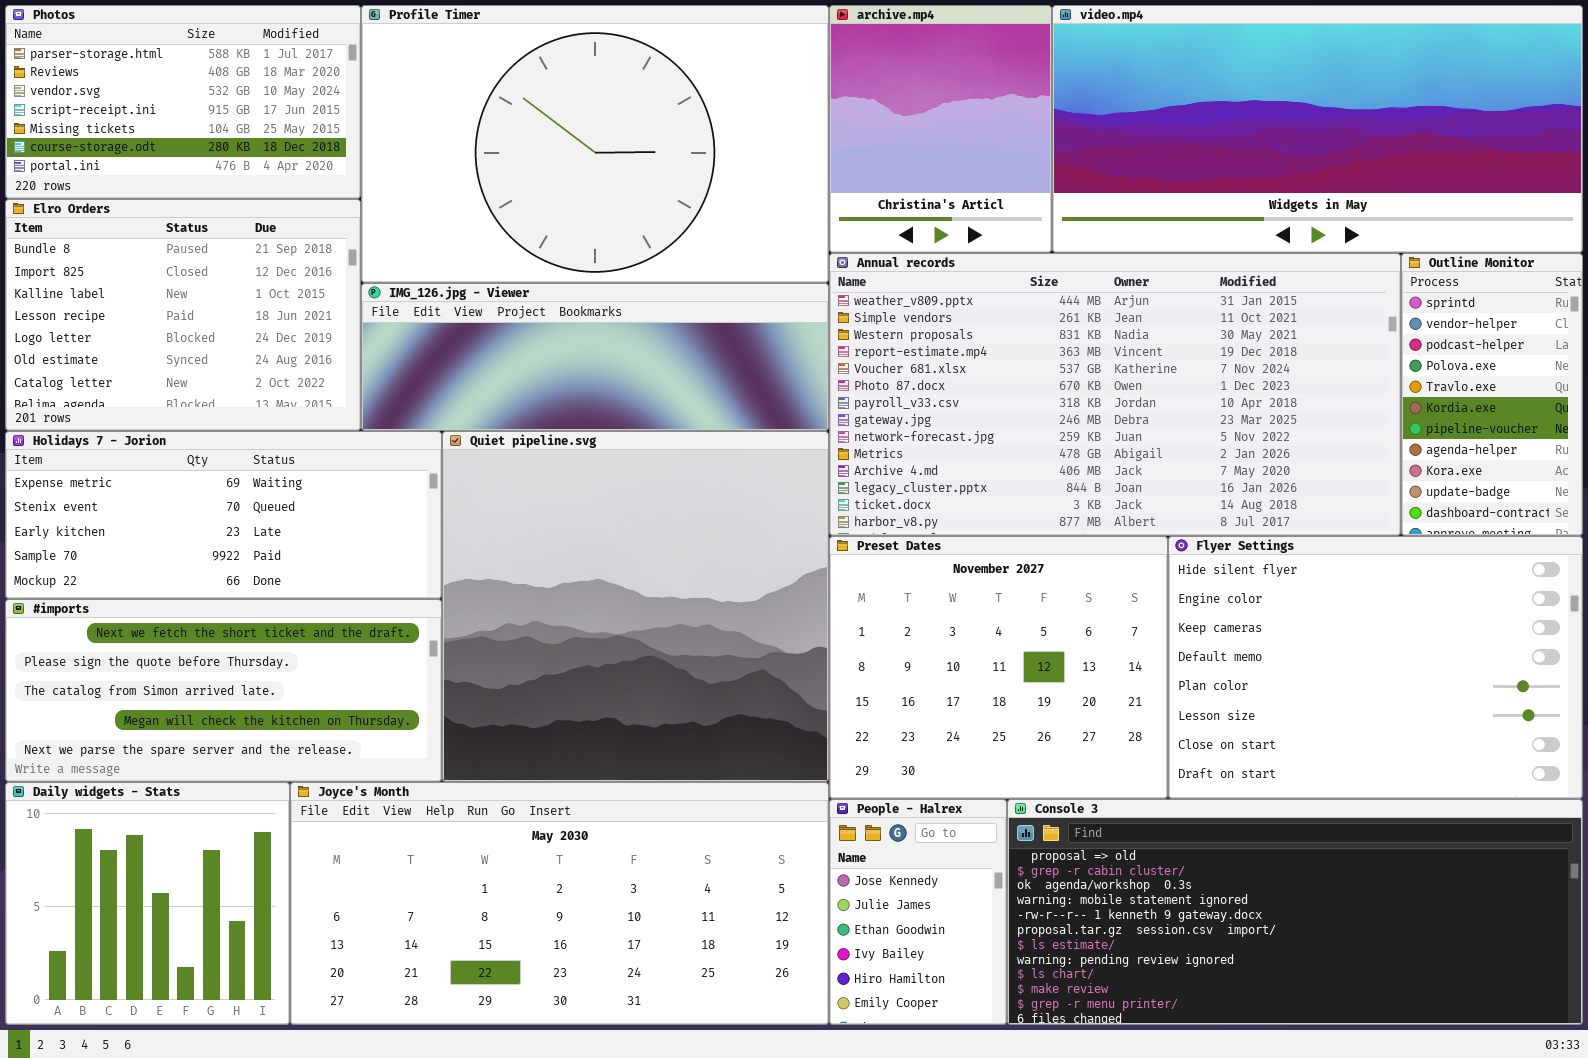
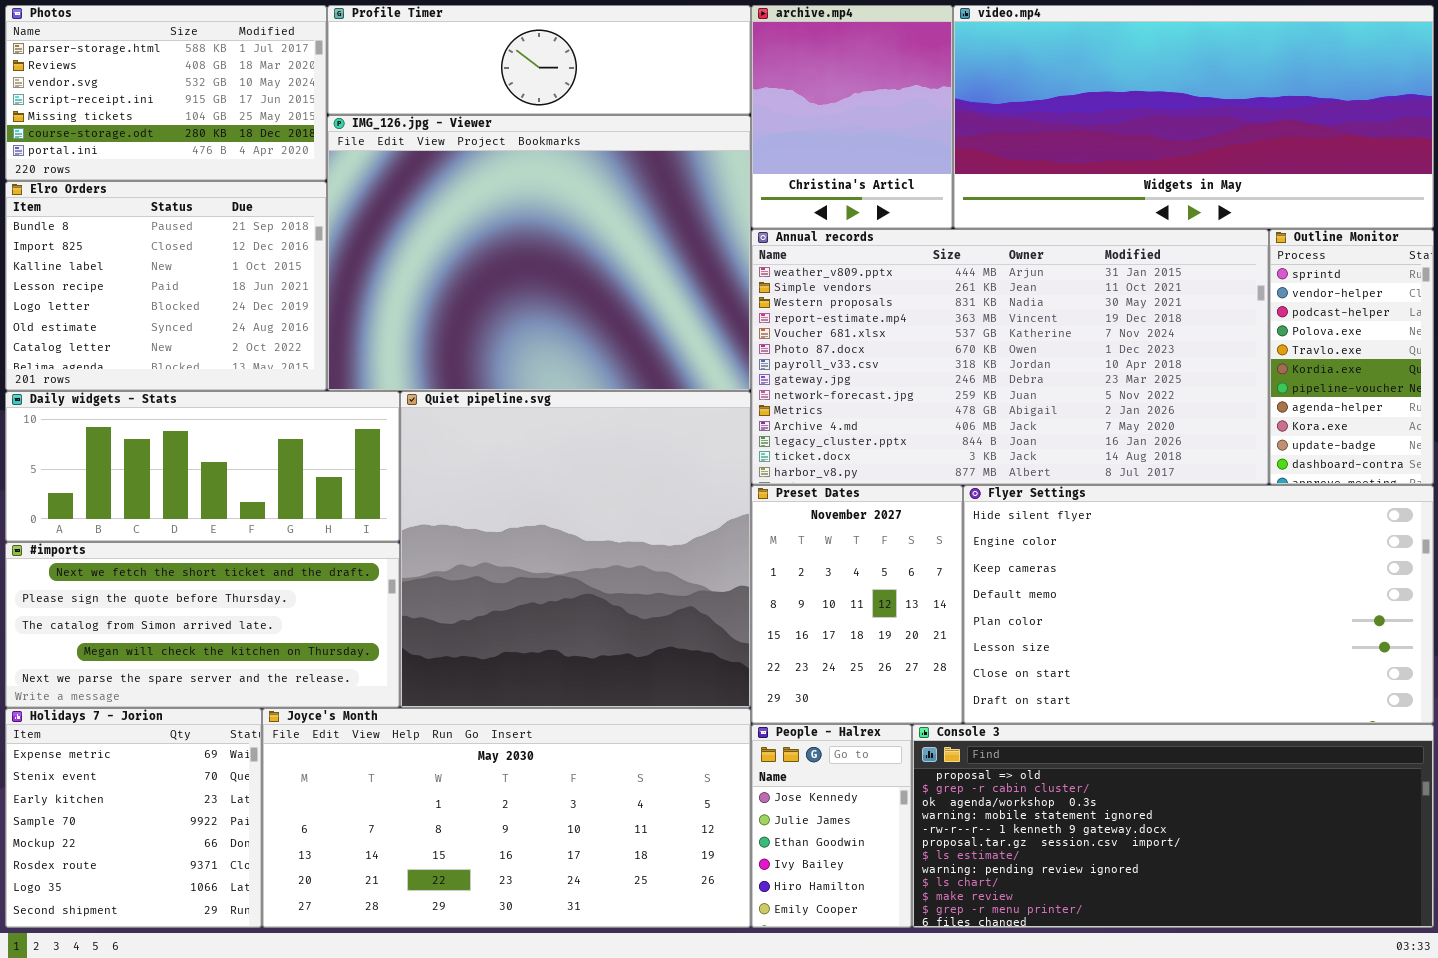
Profile Timer: [361,5,829,283] -> [327,5,751,115], resized
IMG_126.jpg - Viewer: [361,283,829,431] -> [327,115,751,391], resized
Holidays 7 - Jorion: [5,431,442,599] -> [5,708,262,928], moved, resized
Preset Dates: [829,536,1168,799] -> [751,485,963,724], resized
Flyer Settings: [1168,536,1583,799] -> [963,485,1434,724], resized
Daily widgets - Stats: [5,782,290,1025] -> [5,391,400,542], moved, resized

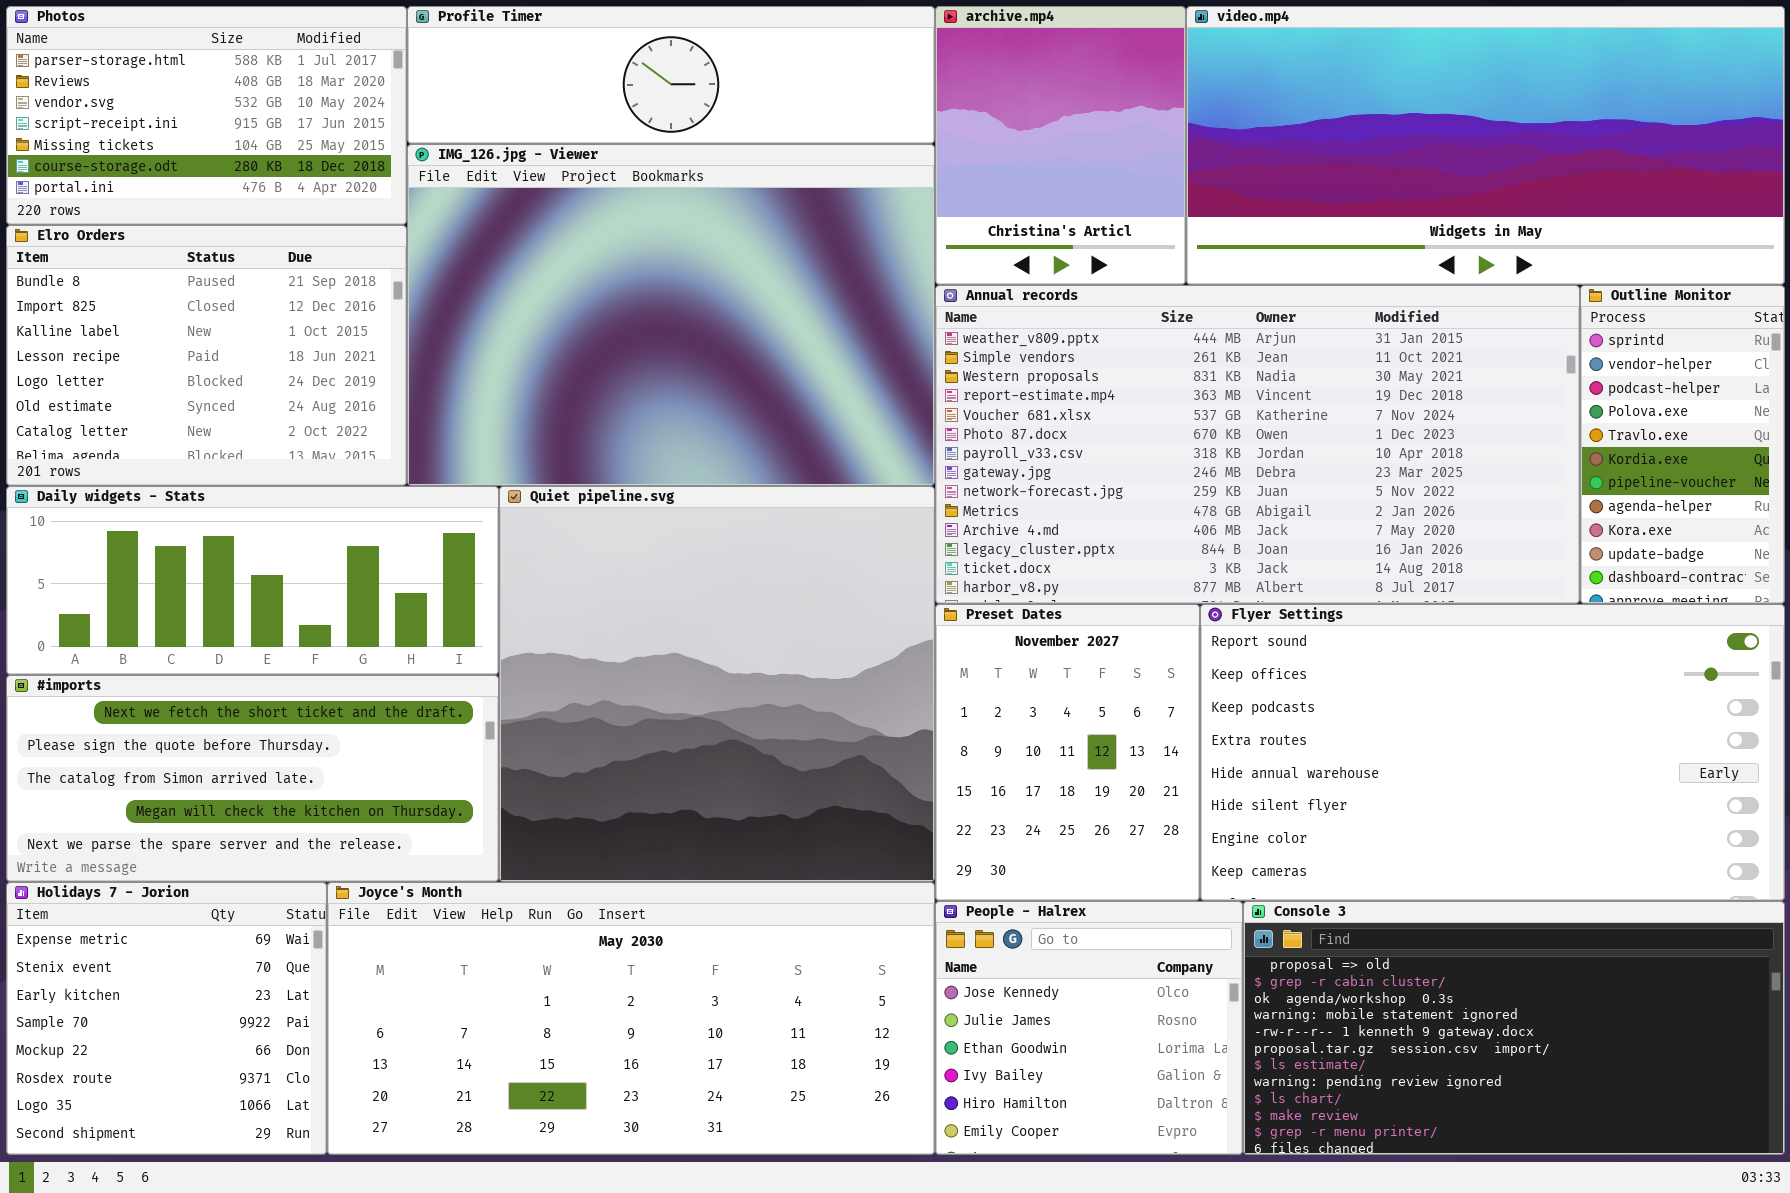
Flyer Settings: [963,485,1434,724] -> [1200,604,1785,901], scrolled up 5 rows
People - Halrex: [751,724,912,928] -> [935,901,1243,1155], resized
Console 3: [912,724,1434,928] -> [1243,901,1785,1155], resized

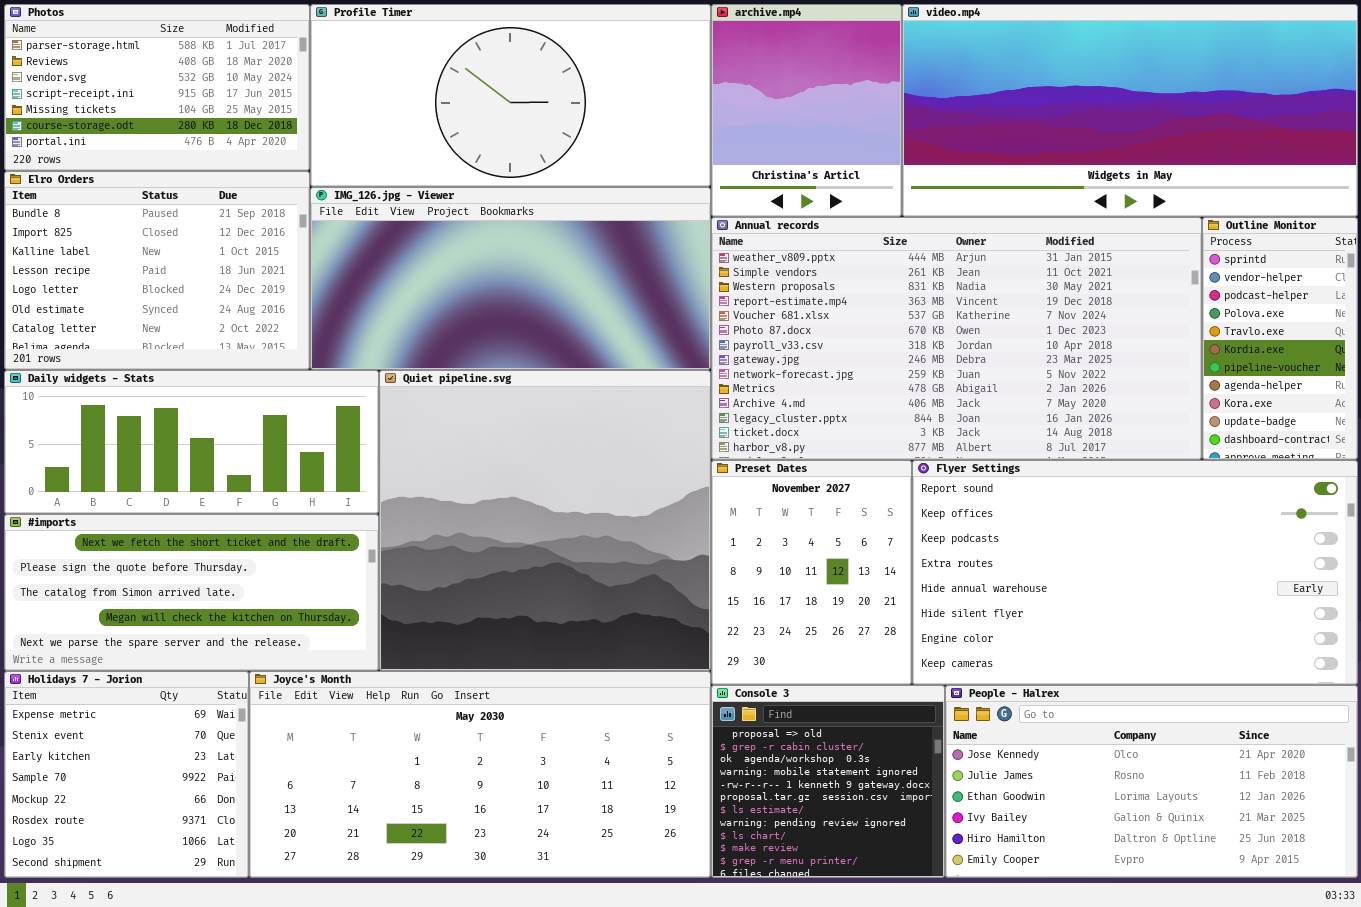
Profile Timer: [407,6,935,144] -> [310,4,711,187], resized
IMG_126.jpg - Viewer: [407,144,935,486] -> [310,187,711,370], resized
People - Halrex: [935,901,1243,1155] -> [945,685,1358,878], moved, resized
Console 3: [1243,901,1785,1155] -> [711,685,945,878], moved, resized

